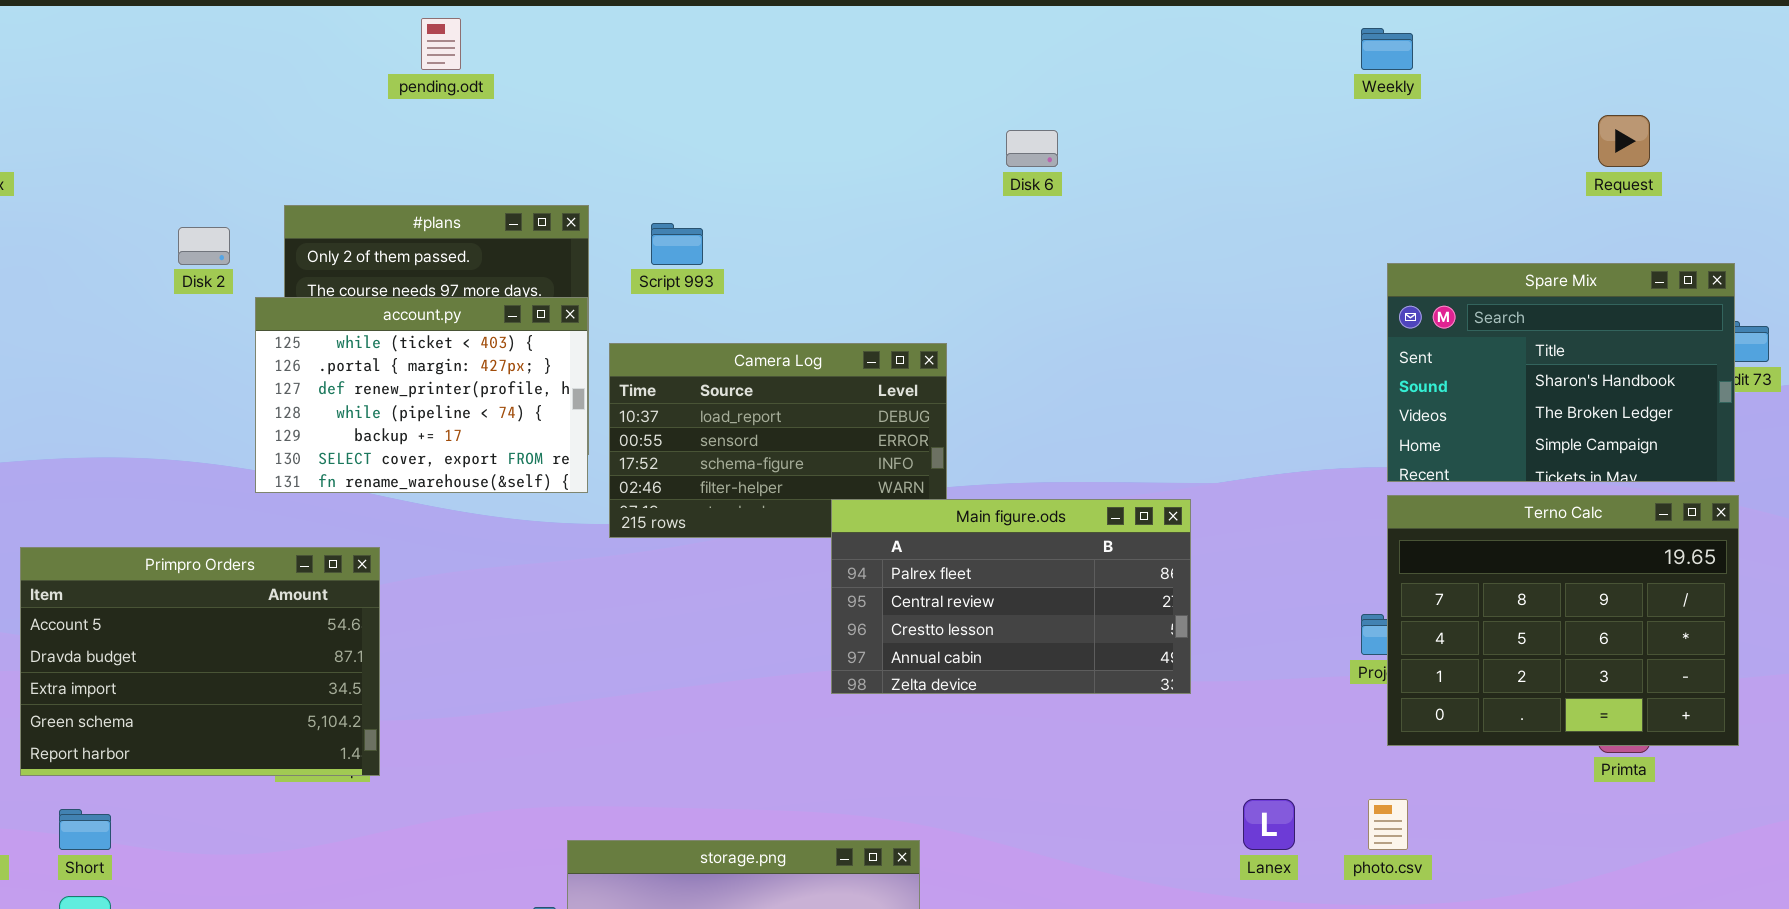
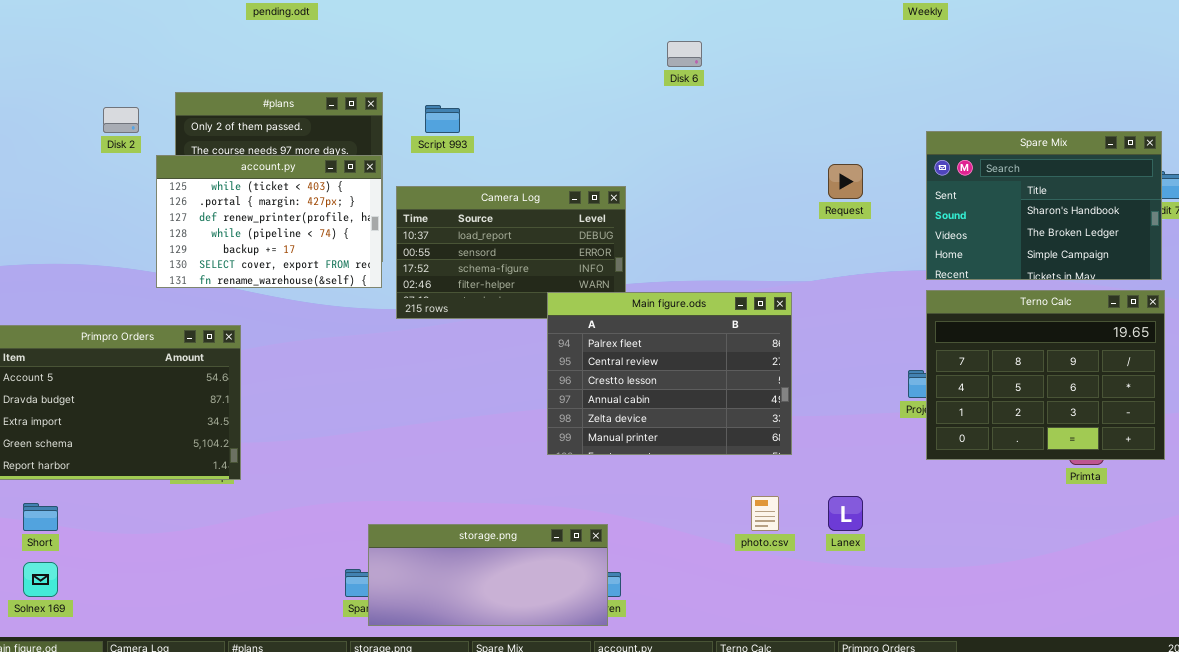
Request: [1598,115,1650,167] -> [828,164,863,199], moved
Main figure.ods: [831,499,1191,694] -> [547,292,792,455], resized
photo.csv: [1368,799,1408,850] -> [751,496,779,531], moved

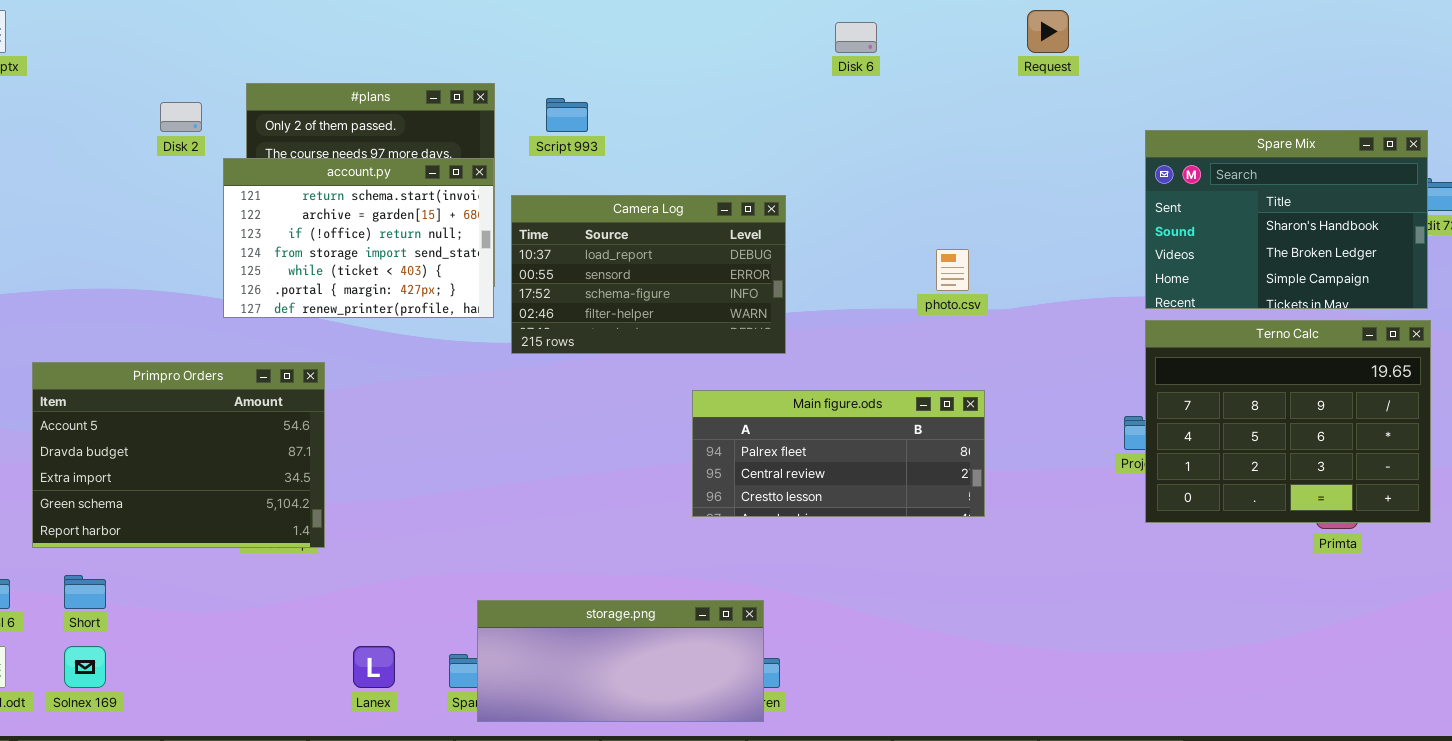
account.py: [156,155,382,288] -> [223,158,494,318], scrolled up 4 rows
Request: [828,164,863,199] -> [1027,10,1069,53], moved
Main figure.ods: [547,292,792,455] -> [692,390,985,517], resized
photo.csv: [751,496,779,531] -> [936,249,969,291], moved
Lanex: [828,496,863,531] -> [353,646,395,688], moved

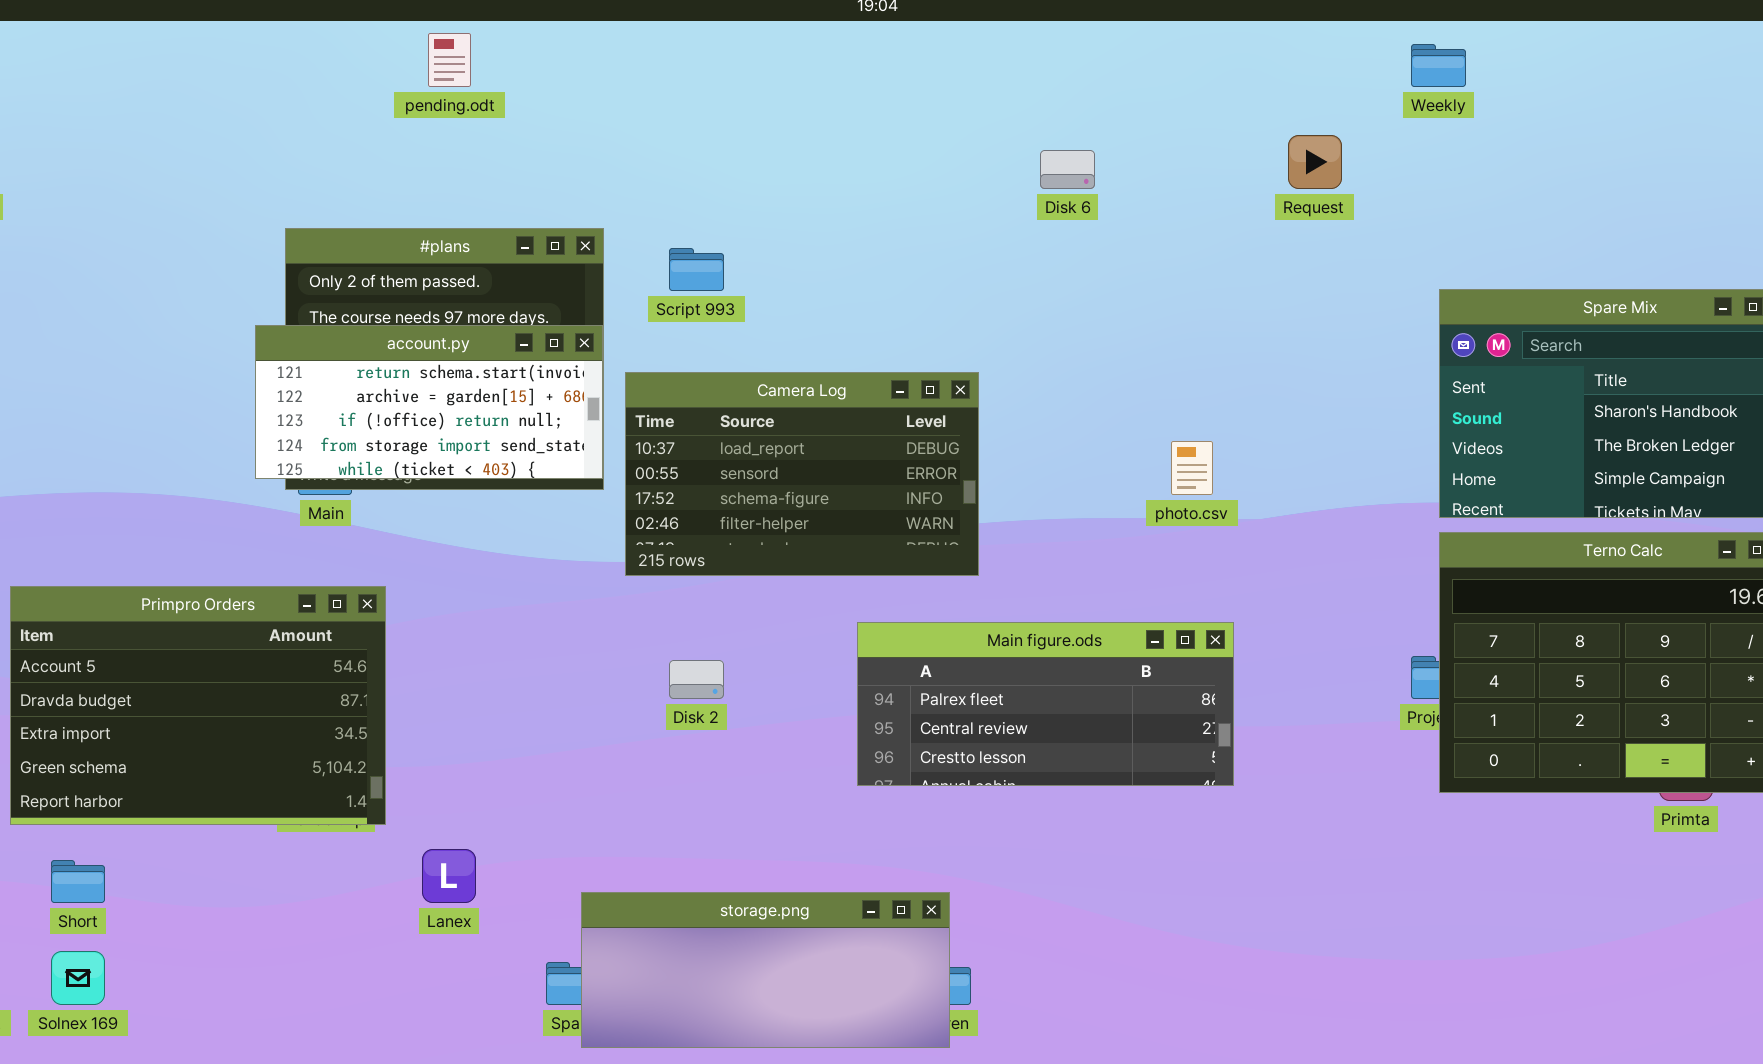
Disk 2: [160,102,202,132] -> [669,660,724,699], moved
account.py: [223,158,494,318] -> [255,325,603,479], resized
Lanex: [353,646,395,688] -> [422,849,476,903], moved

